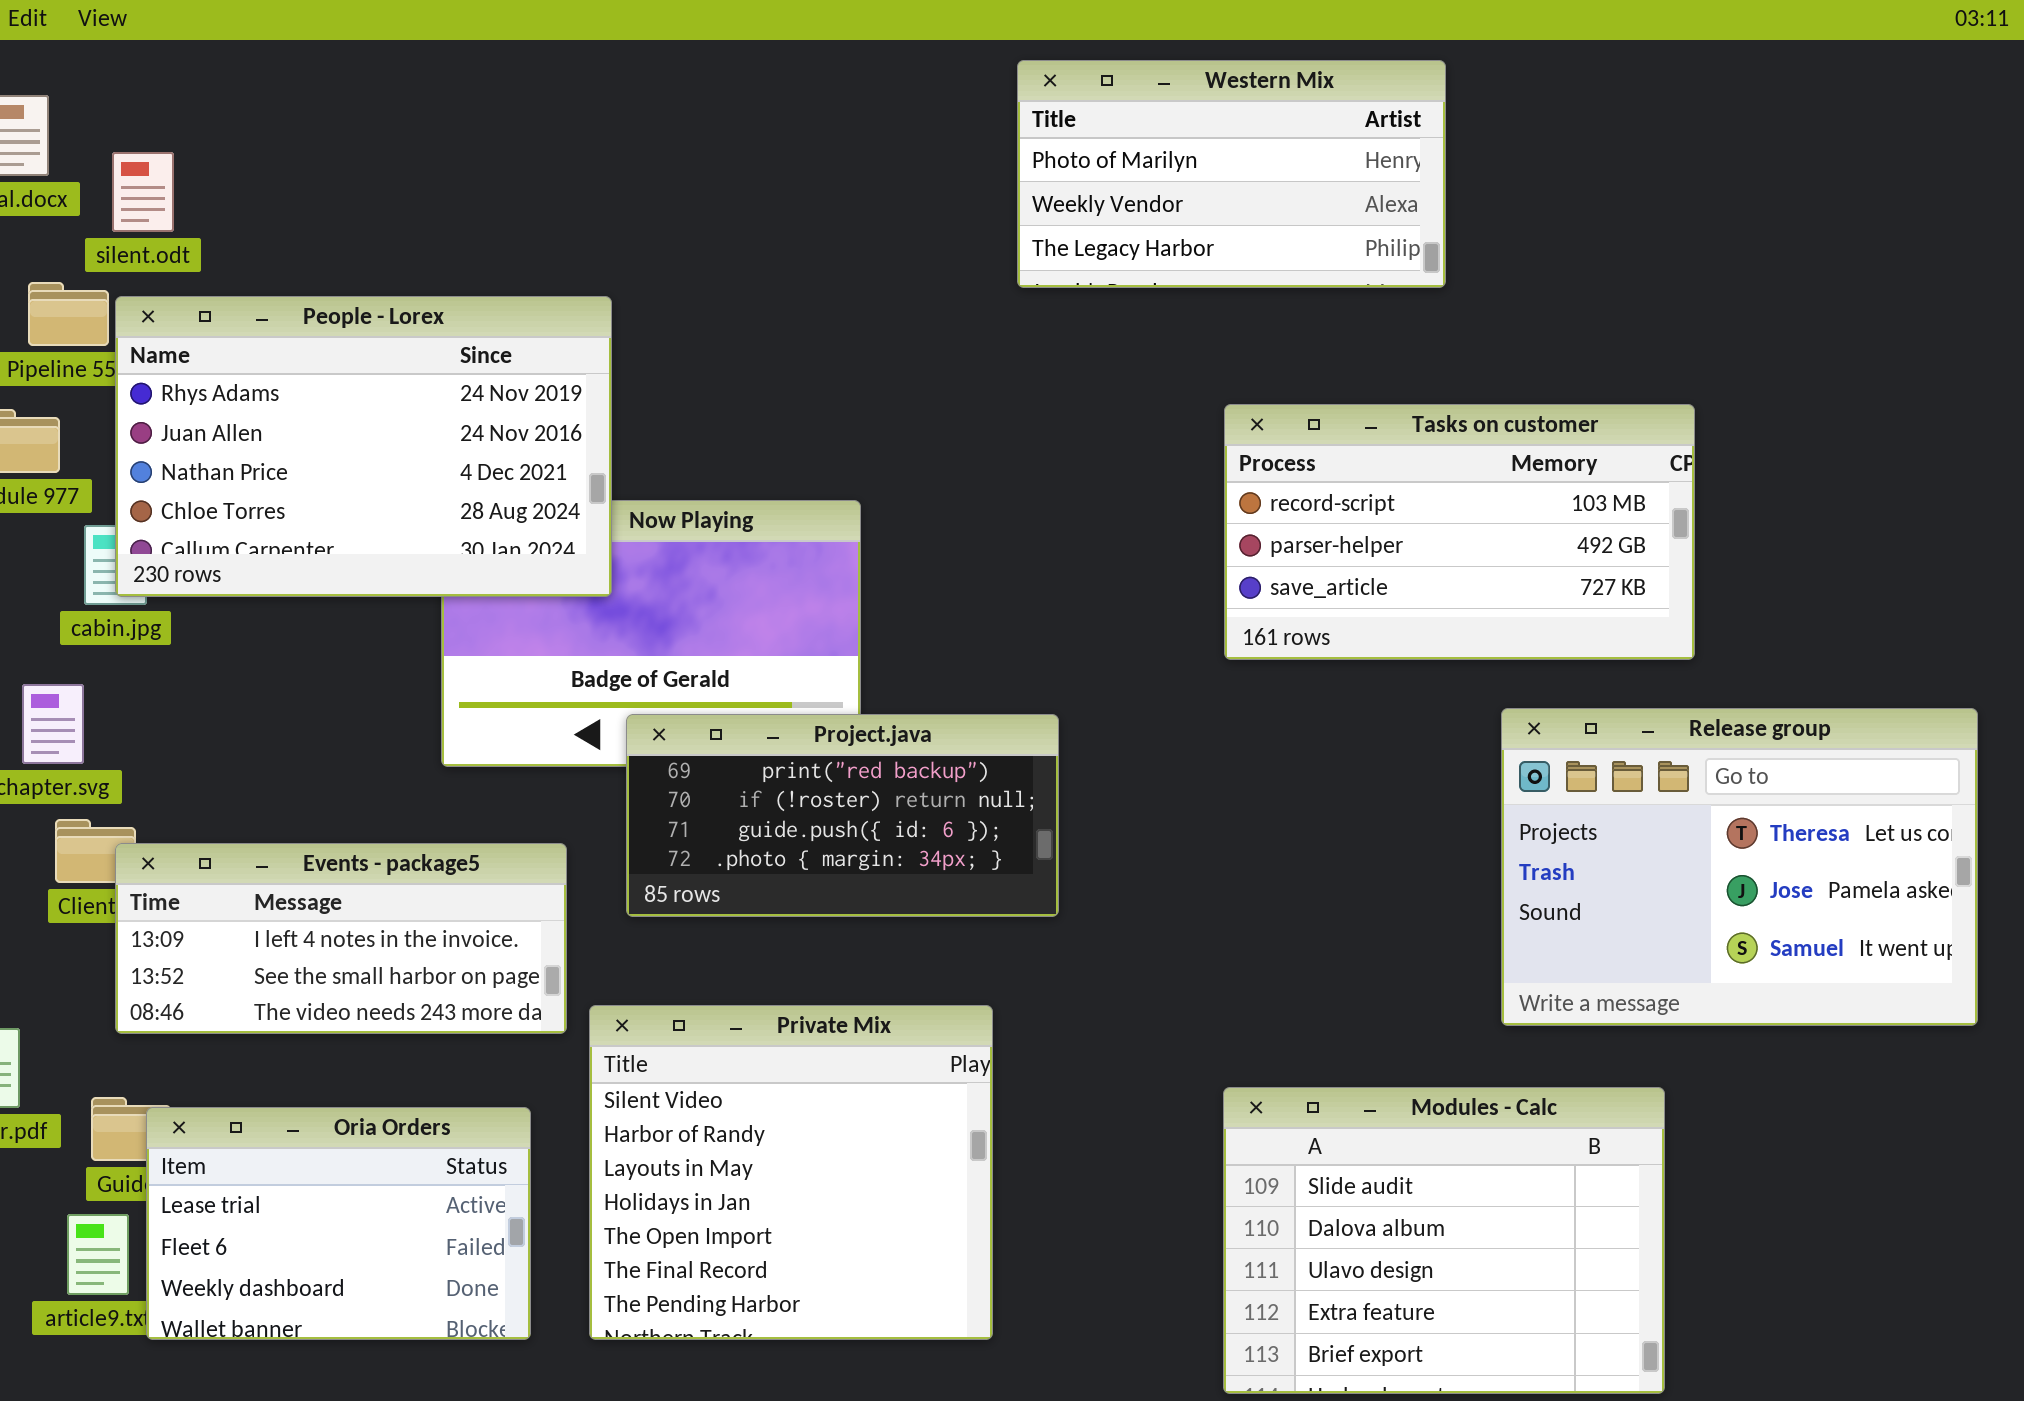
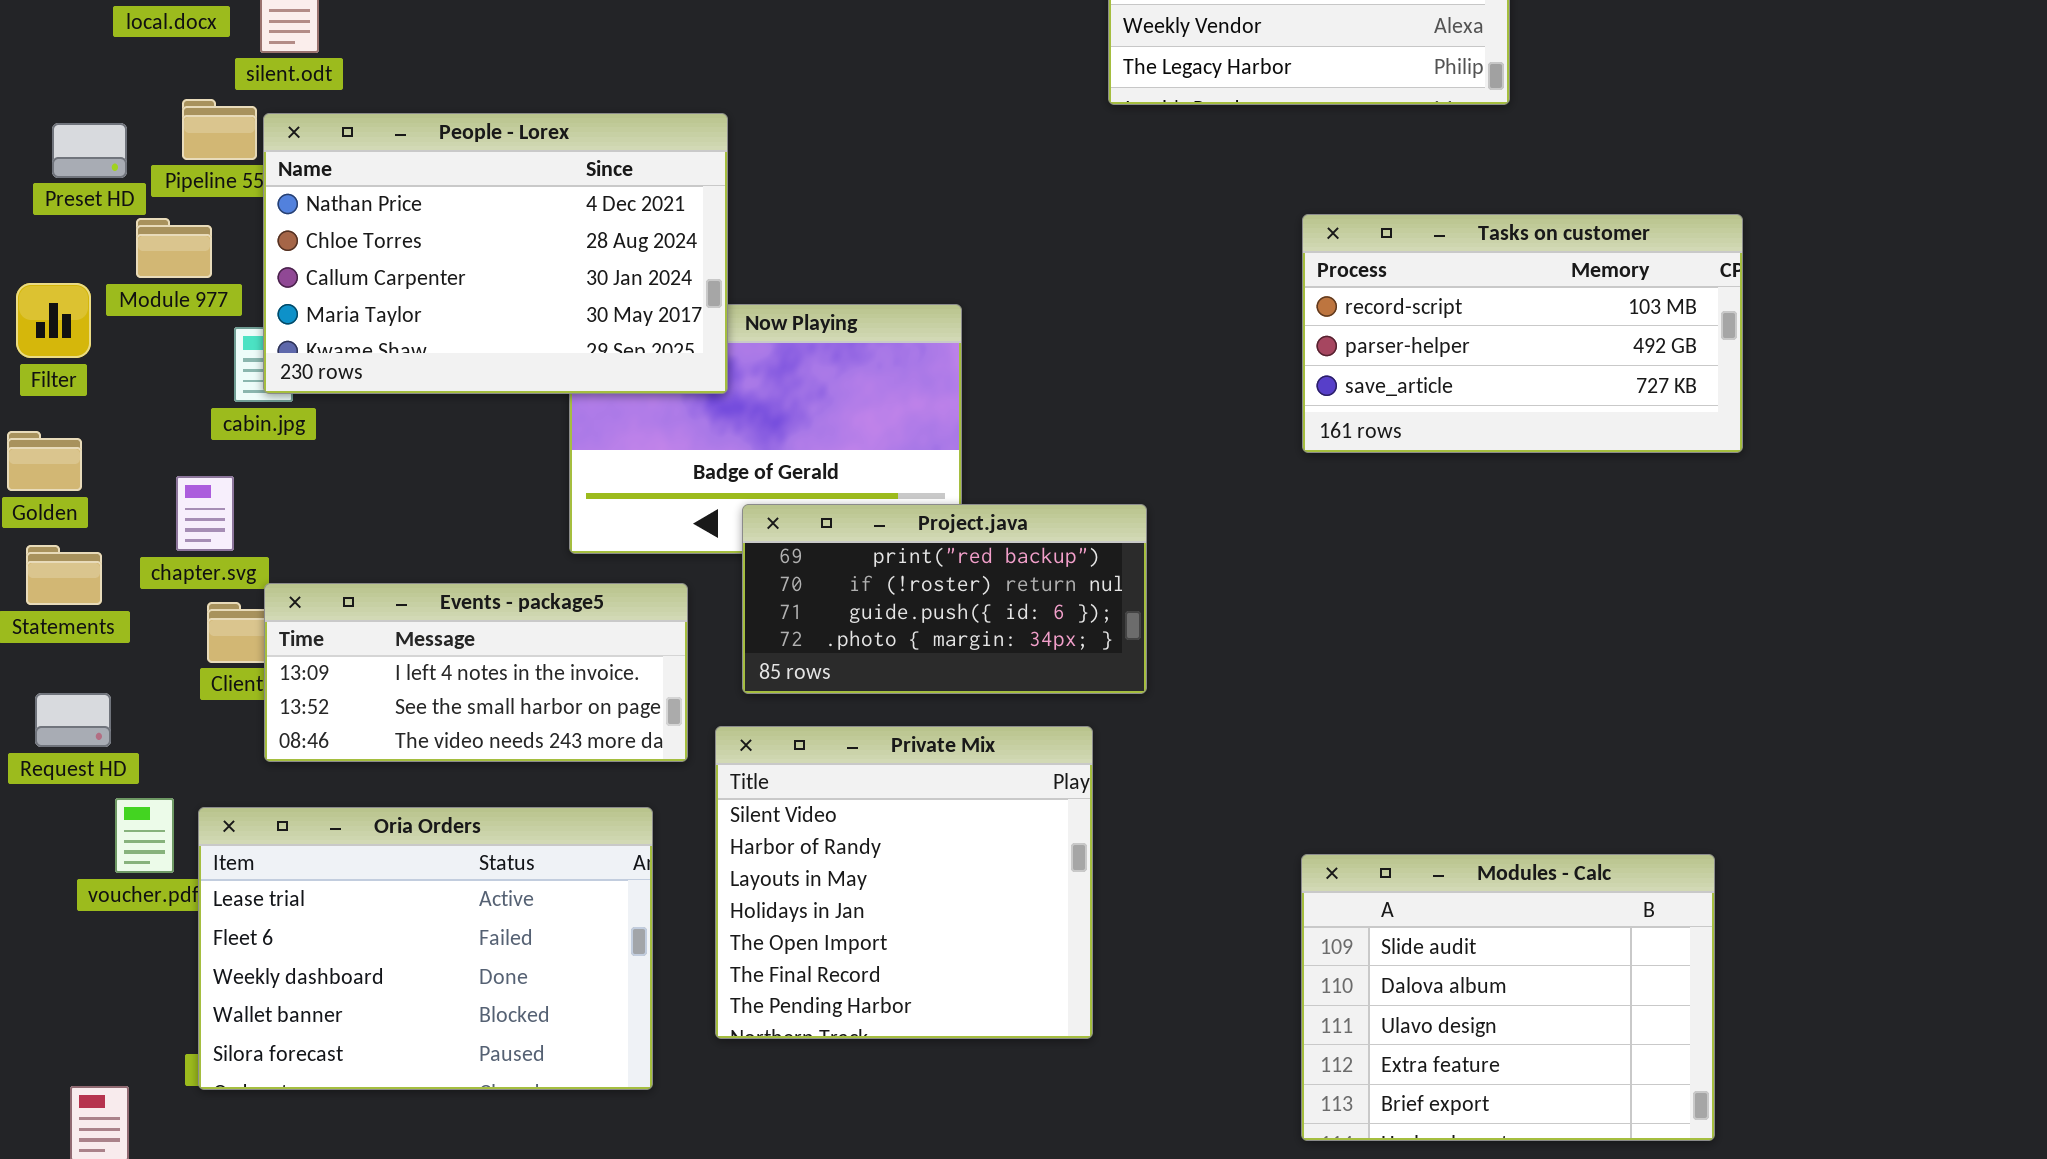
People - Lorex: [115,296,612,597] -> [263,113,728,394], scrolled down 2 rows
Release group: [1501,708,1978,1026] -> none, closed
Events - package5: [115,843,567,1034] -> [264,583,688,762], moved
Private Mix: [589,1005,993,1340] -> [715,726,1093,1039], moved
Oria Orders: [146,1107,531,1340] -> [198,807,653,1090], resized

